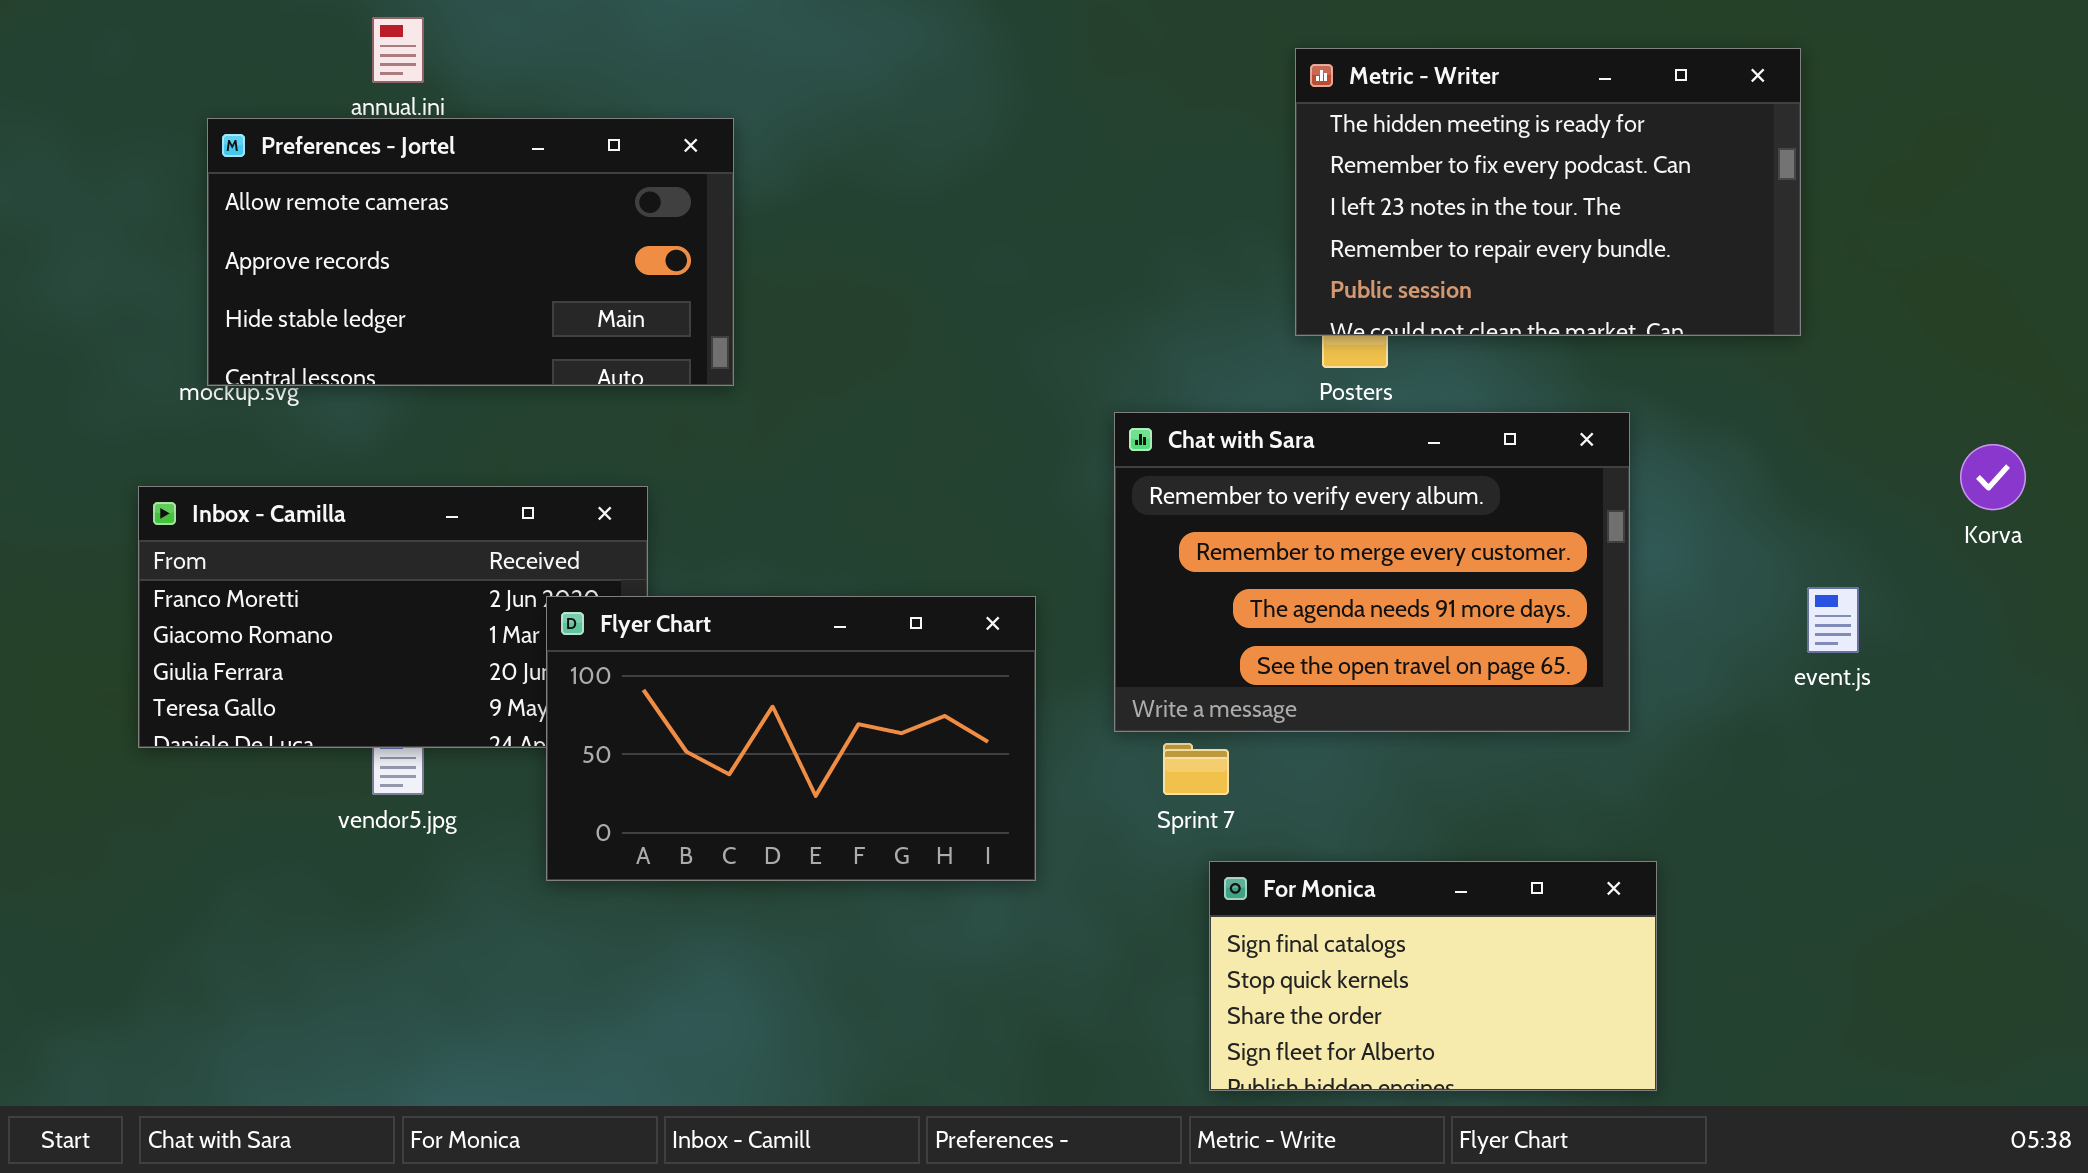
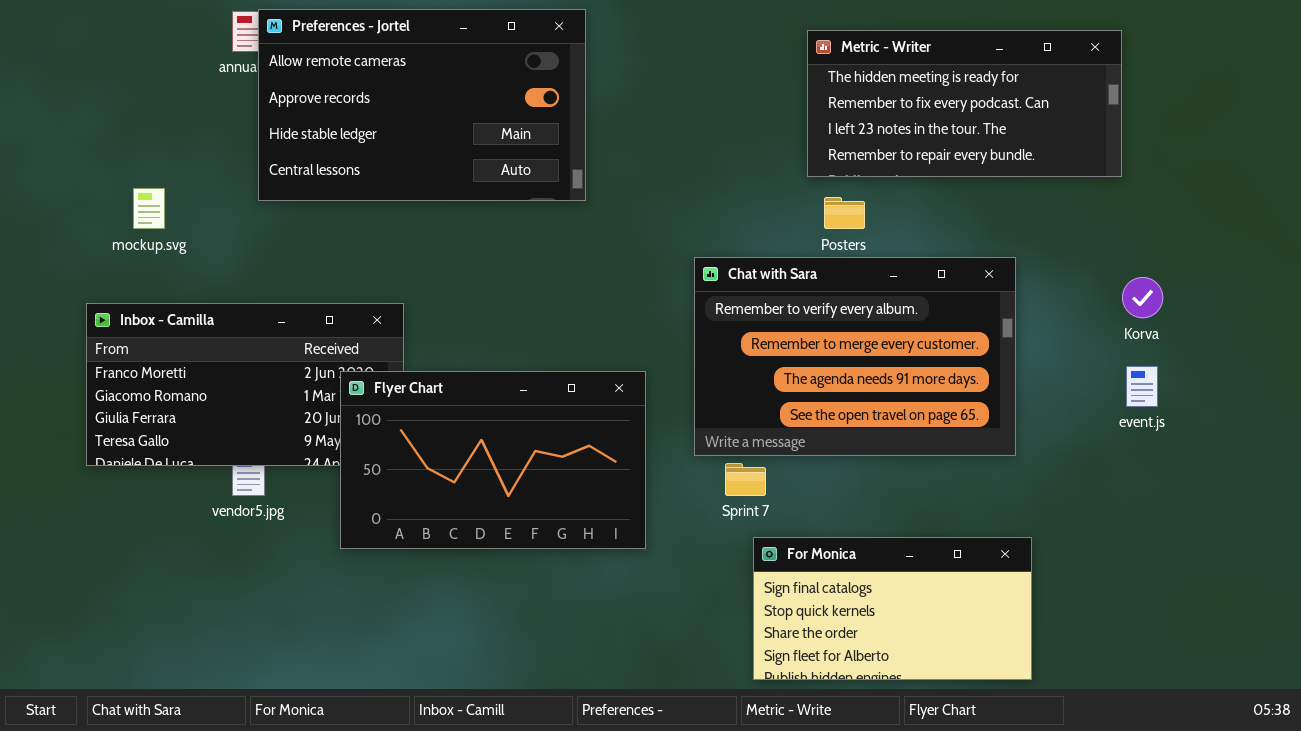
Metric - Writer: [1295,48,1801,336] -> [807,30,1122,177], resized
Preferences - Jortel: [207,118,734,386] -> [258,9,586,201], moved, resized
Korva: [1960,444,2026,510] -> [1122,277,1163,318], moved

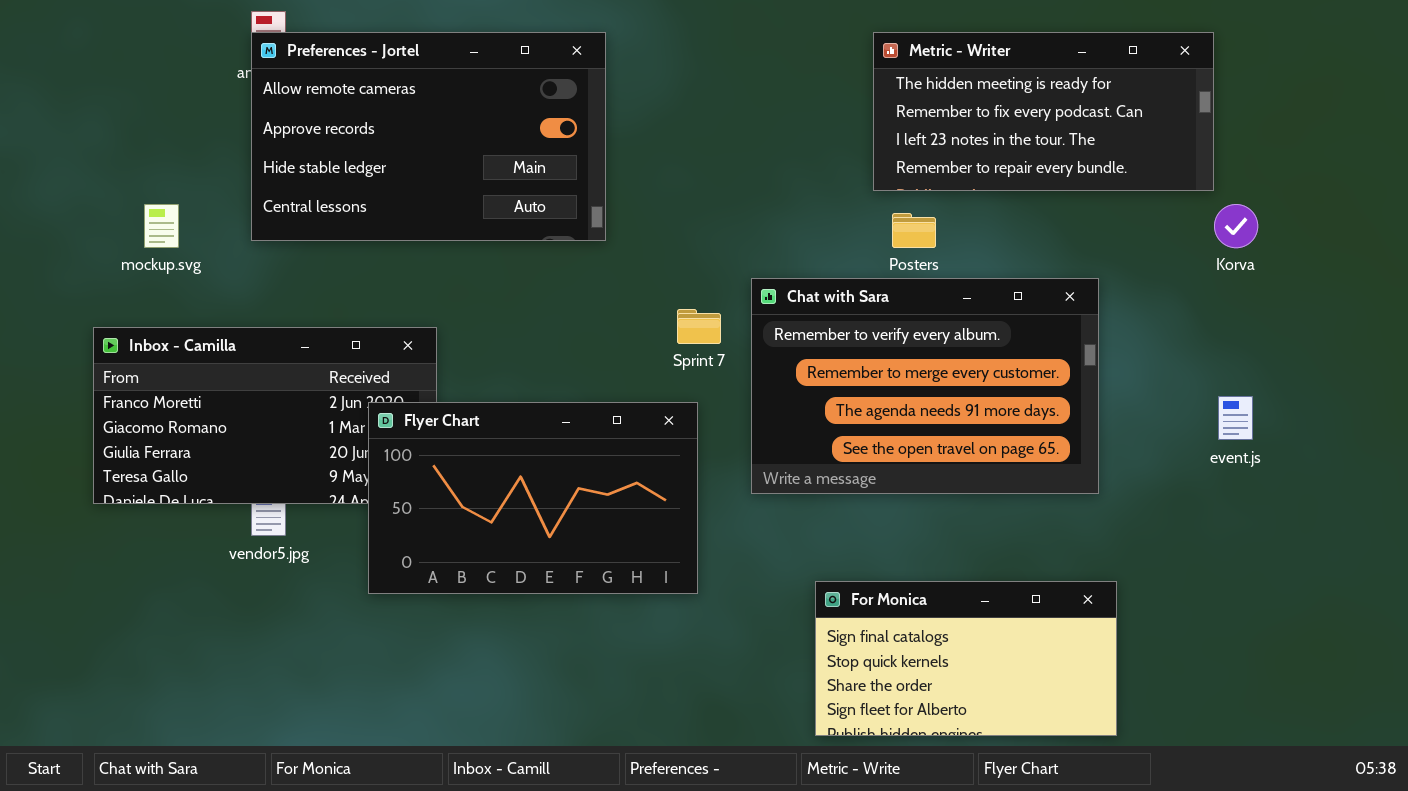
Preferences - Jortel: [258,9,586,201] -> [251,32,606,241], moved
Korva: [1122,277,1163,318] -> [1214,204,1258,248], moved
Sprint 7: [725,463,766,496] -> [677,309,721,344], moved

